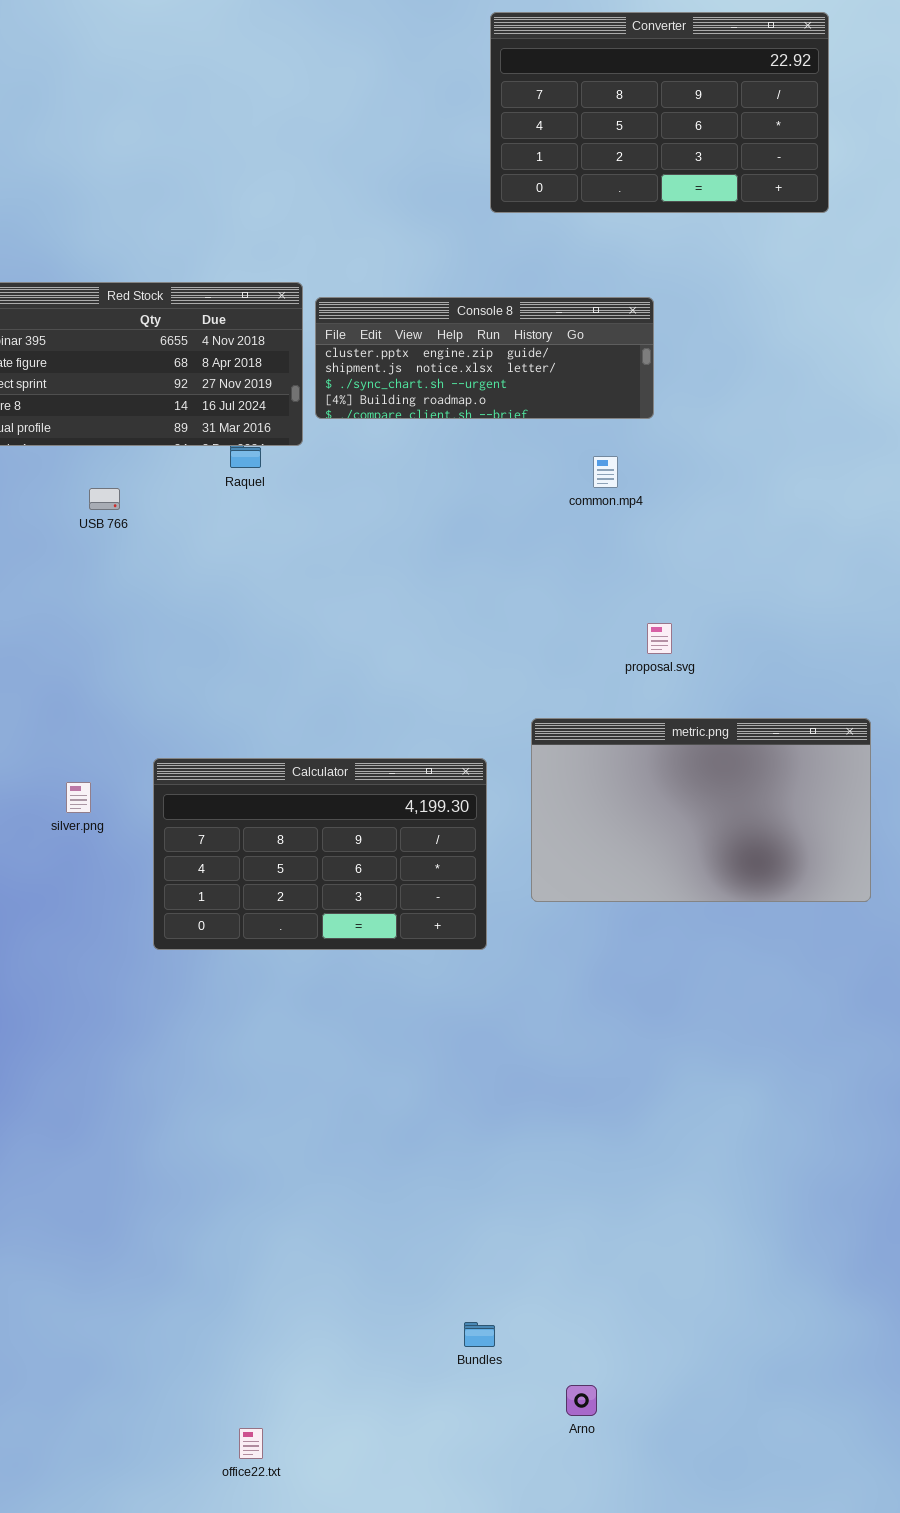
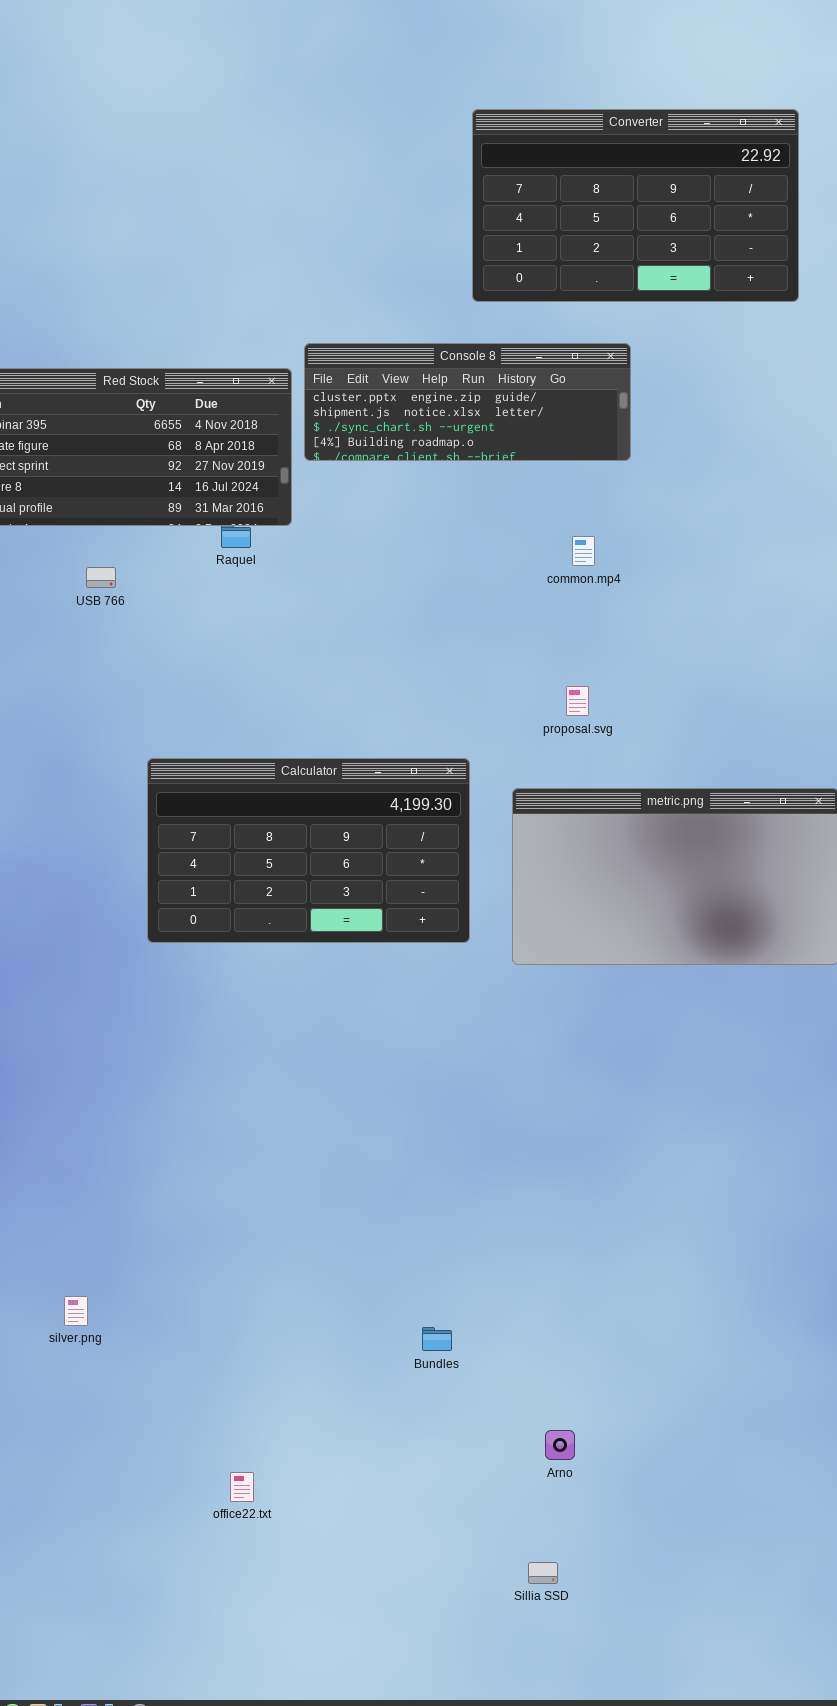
Console 8: [315,297,654,419] -> [304,343,631,461], moved
proposal.svg: [647,623,672,654] -> [566,686,589,716], moved
Calculator: [153,758,487,950] -> [147,758,470,943], moved
silver.png: [66,782,91,813] -> [64,1296,88,1326], moved
Bundles: [464,1322,495,1347] -> [422,1327,452,1351], moved

